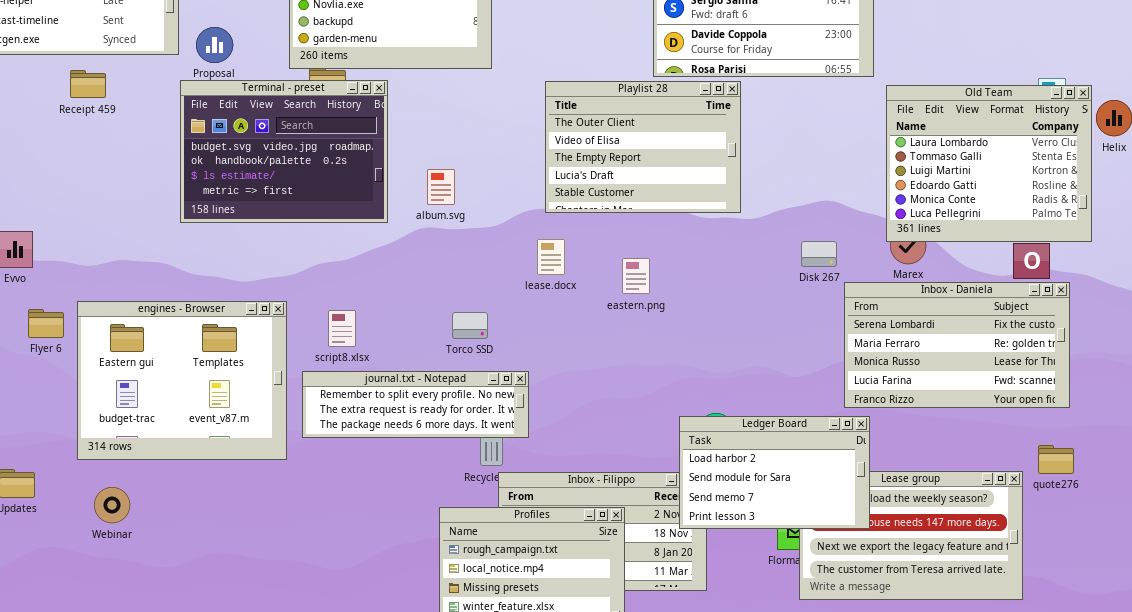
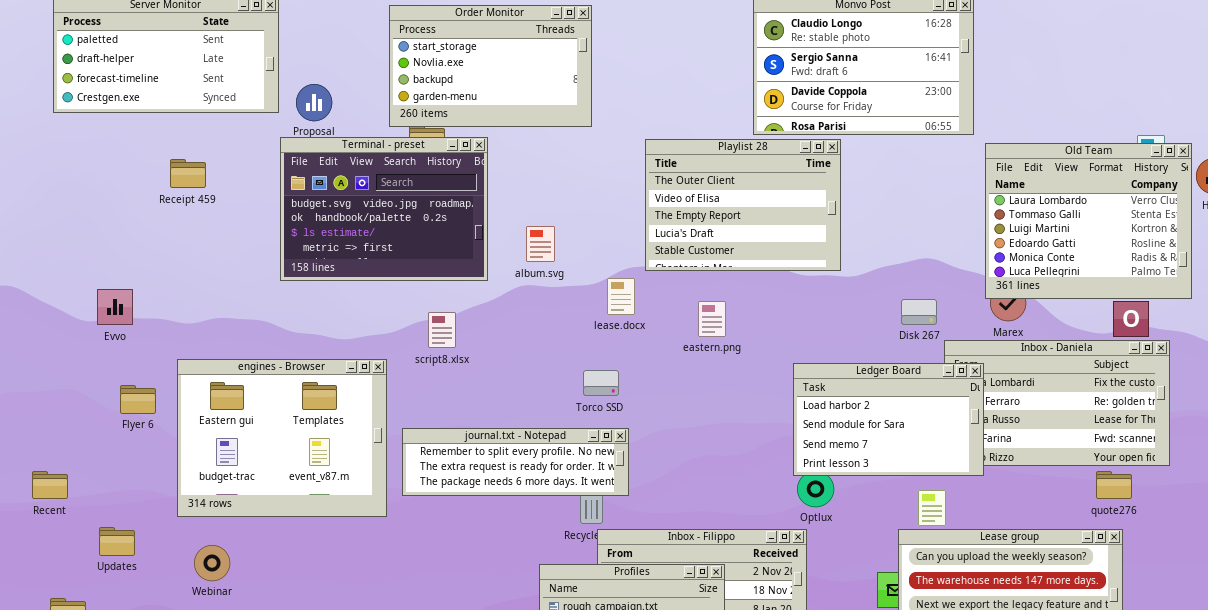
Receipt 459: [70,70,106,98] -> [170,159,206,188], moved
lease.docx: [537,239,565,275] -> [607,278,635,315], moved
eastern.png: [622,258,650,294] -> [698,301,726,337], moved
Flyer 6: [28,309,64,338] -> [120,385,156,414], moved
script8.xlsx: [328,310,356,347] -> [428,312,456,348], moved
Torco SSD: [452,312,488,339] -> [583,370,619,396], moved
Ledger Board: [679,416,870,529] -> [793,363,984,476], moved
quote276: [1038,445,1074,474] -> [1096,471,1132,499], moved

